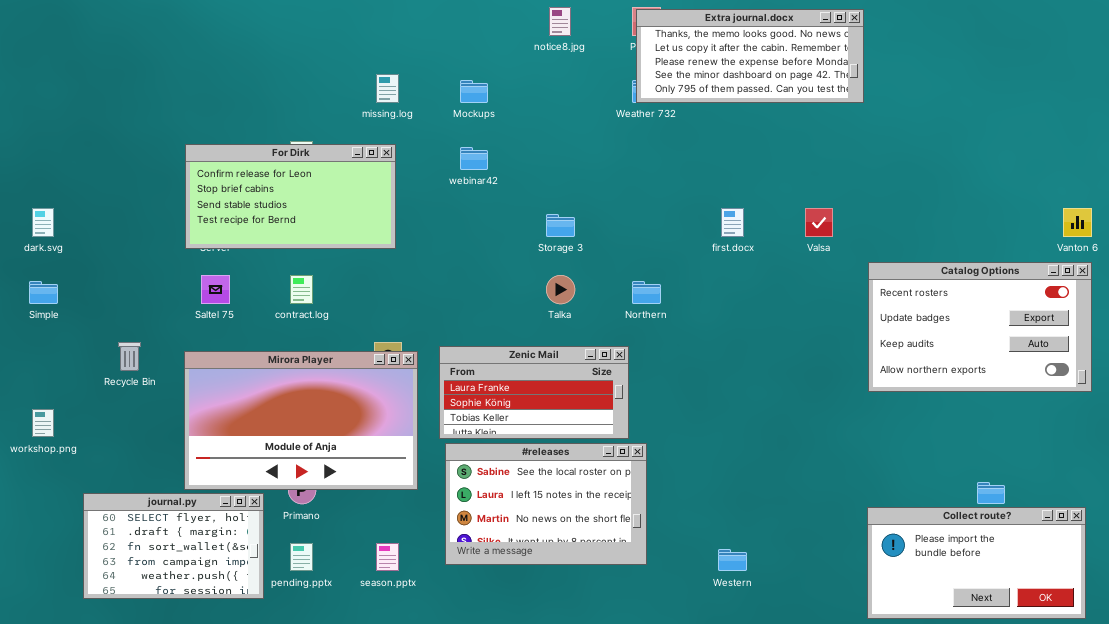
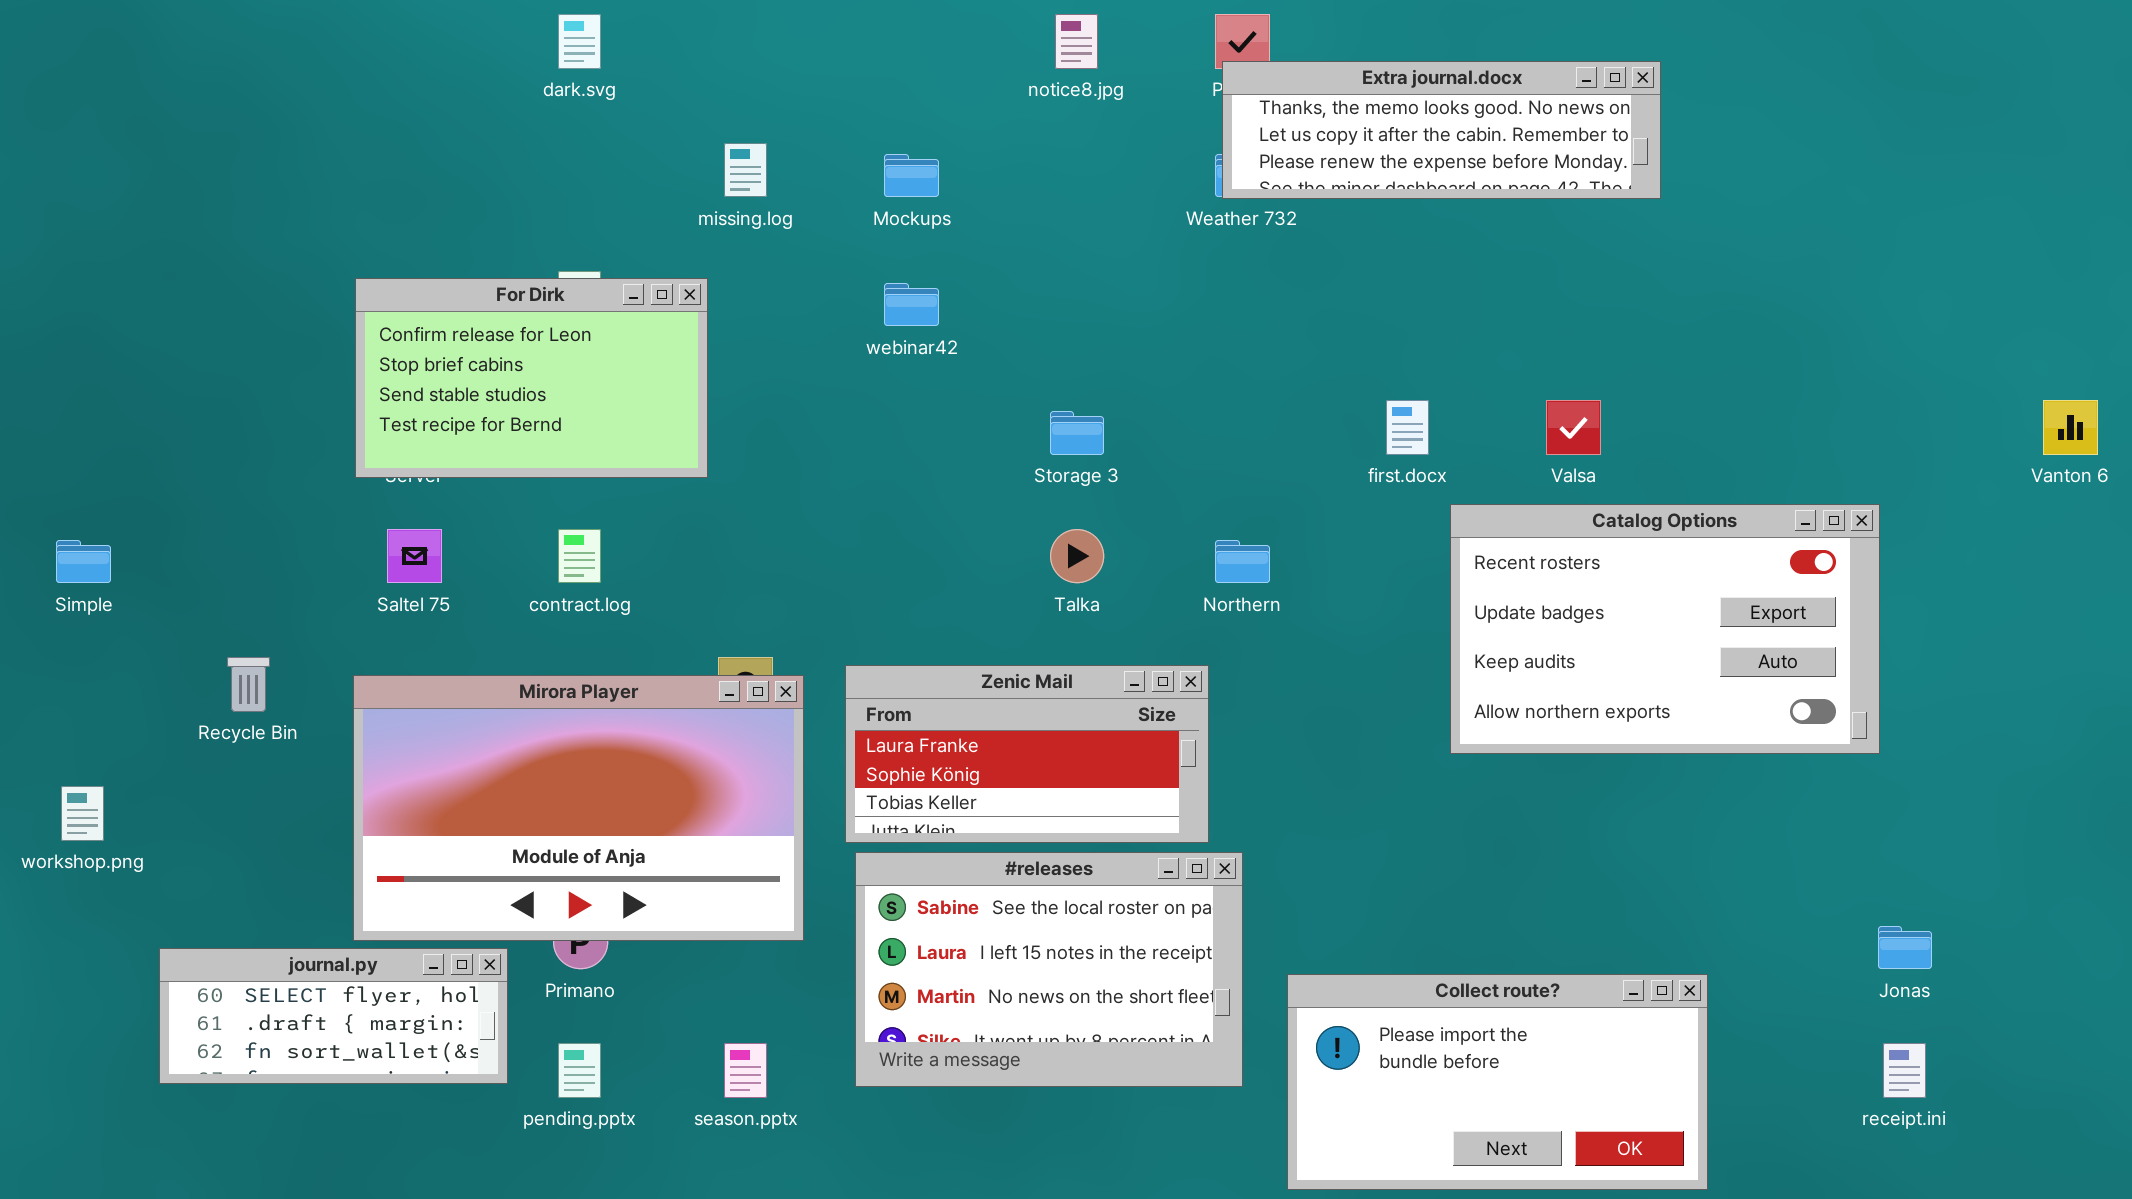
Extra journal.docx: [636,9,864,103] -> [1222,61,1661,199], resized
For Dirk: [185,144,396,249] -> [355,278,708,478], resized
dark.svg: [32,208,54,237] -> [558,14,601,69], moved
Catalog Options: [868,262,1092,392] -> [1450,504,1880,754], moved
journal.py: [83,493,264,599] -> [159,948,508,1084], resized
Collect route?: [867,507,1086,619] -> [1287,974,1708,1190], moved

